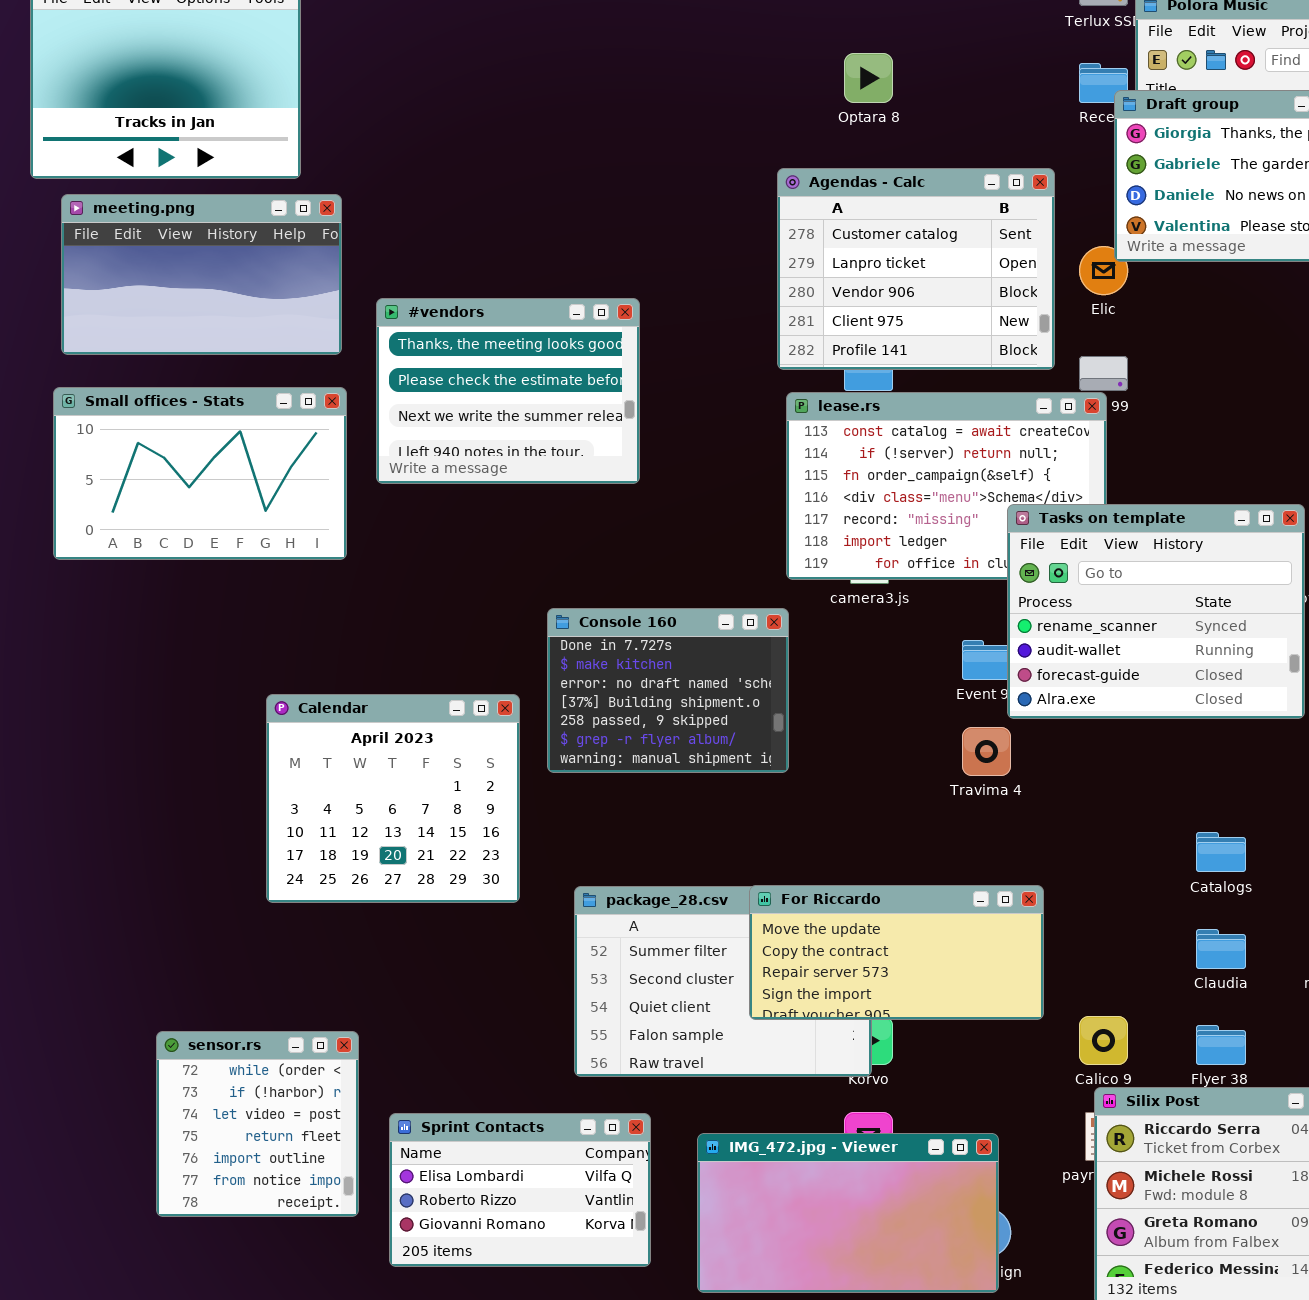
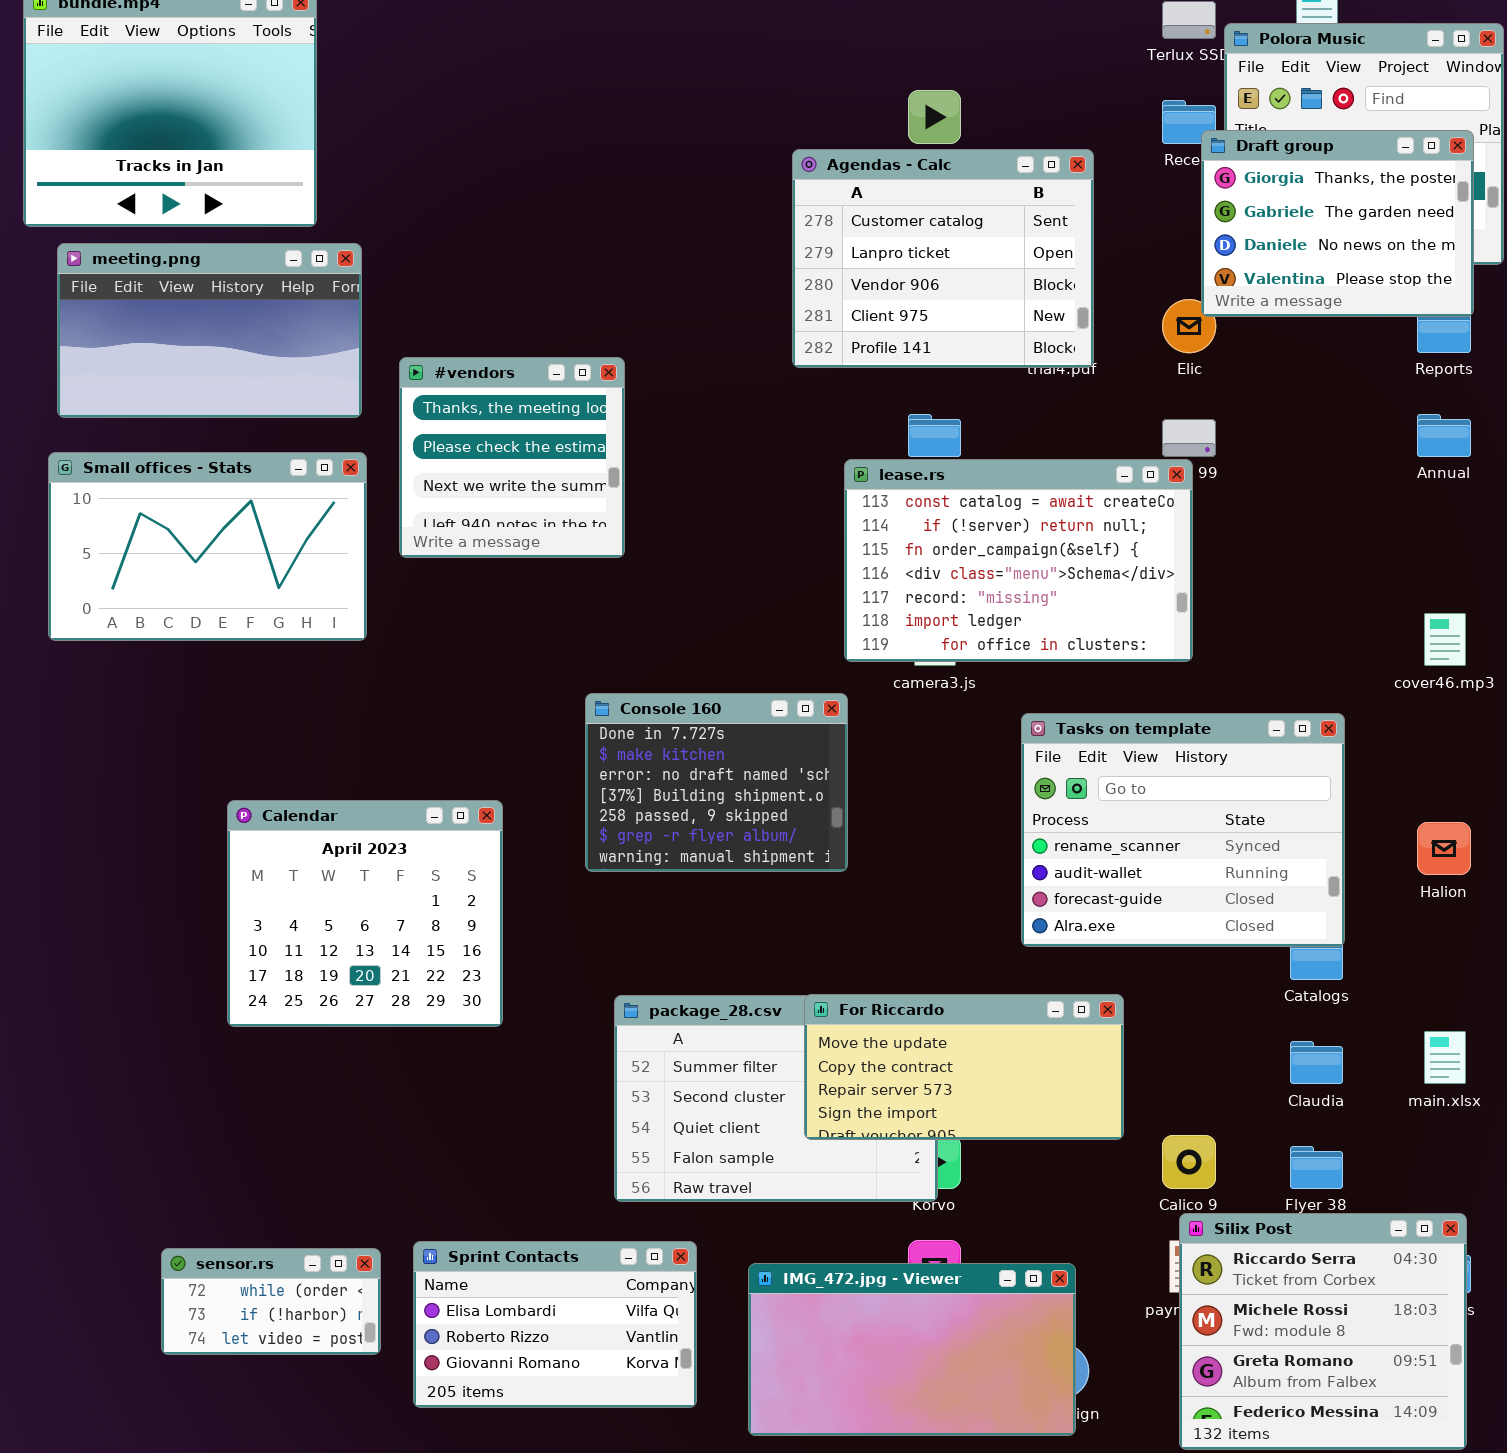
Agendas - Calc: [777,168,1055,370] -> [792,149,1094,368], moved
#vendors: [376,298,640,484] -> [399,357,625,558], resized
Tasks on template: [1007,504,1305,719] -> [1021,713,1345,947], moved
Calendar: [266,694,520,903] -> [227,800,503,1027], moved
sensor.rs: [156,1031,359,1217] -> [161,1248,381,1355], resized

